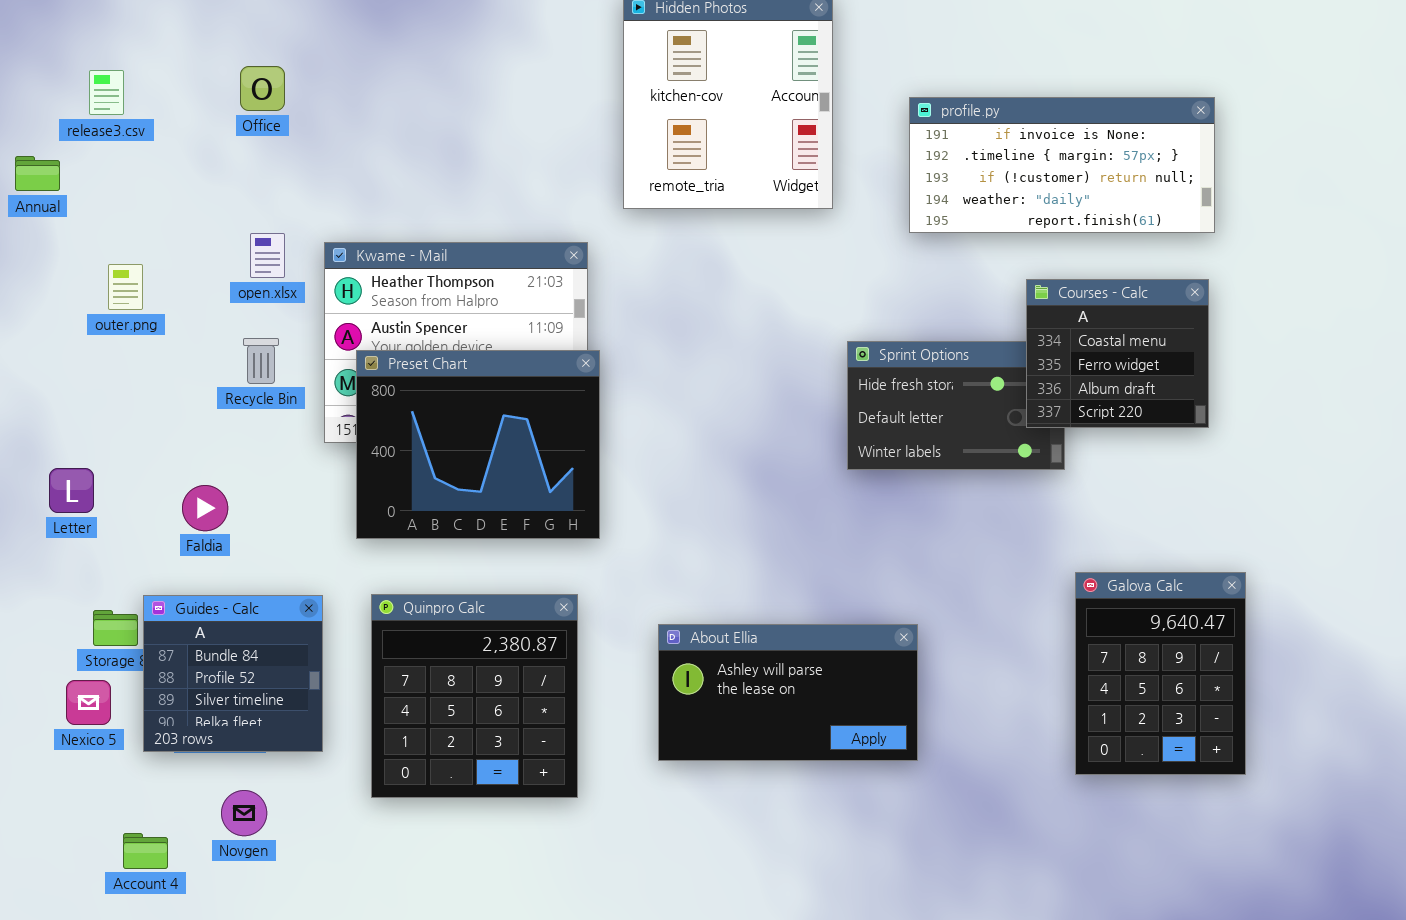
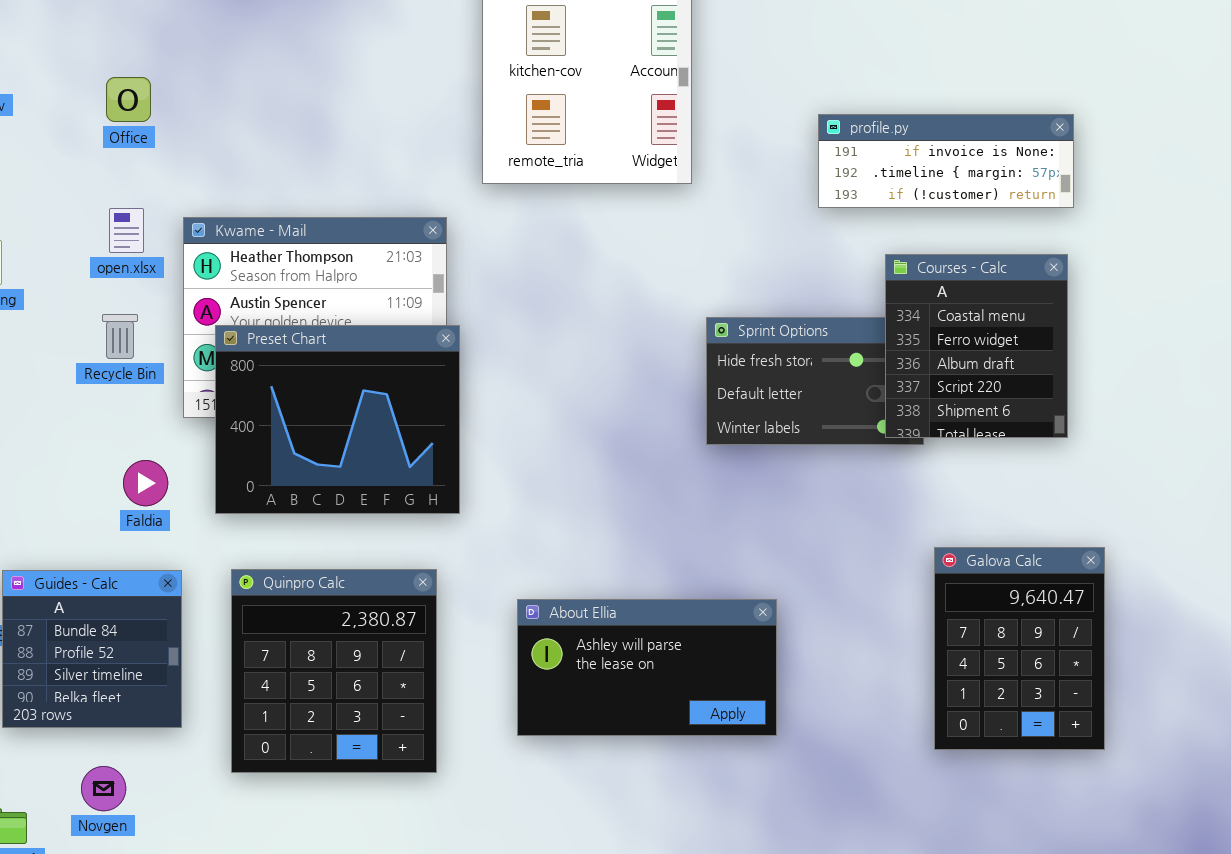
Office: [240,66,285,111] -> [106,77,151,122], moved
profile.py: [909,97,1215,233] -> [818,114,1074,208], resized
Courses - Calc: [1026,279,1209,428] -> [885,254,1068,438], resized
Faldia: [182,485,228,531] -> [123,460,168,506], moved

